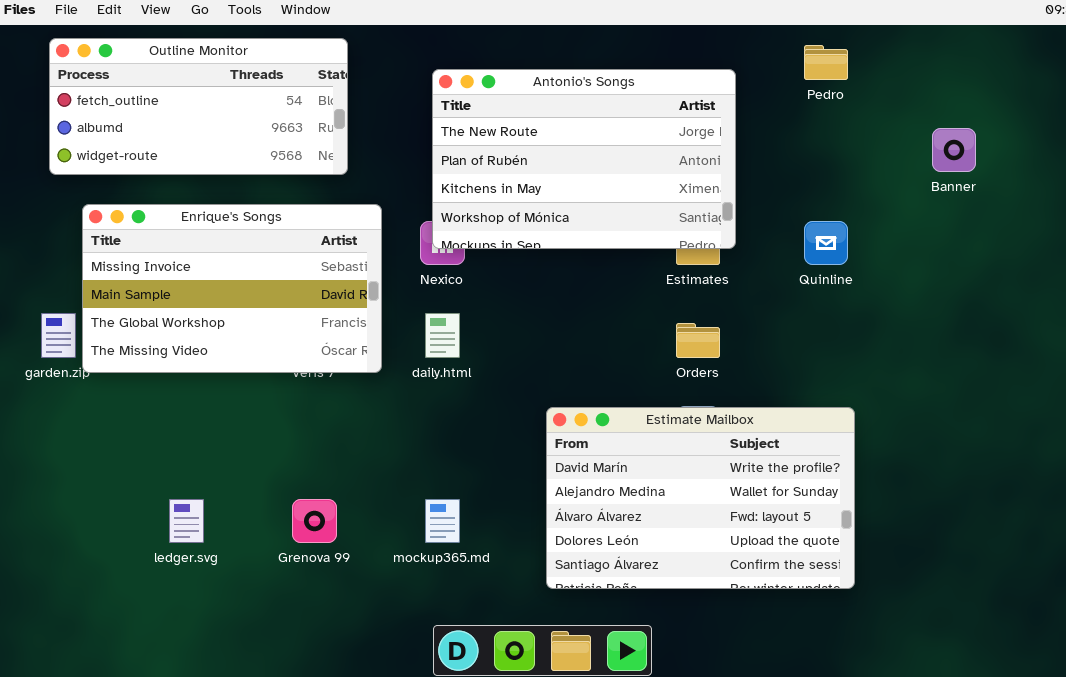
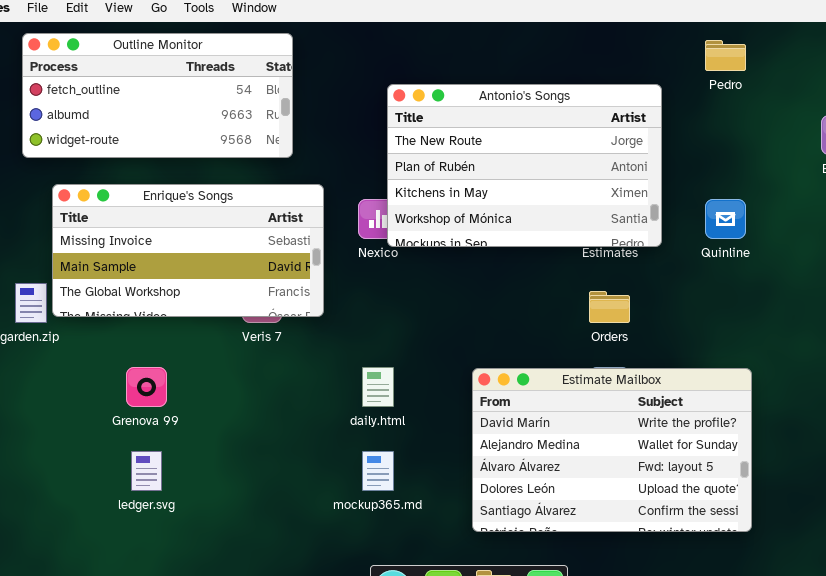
Antonio's Songs: [432,69,736,249] -> [387,84,662,247], moved
Enrique's Songs: [82,204,382,373] -> [52,184,324,317], resized
daily.html: [425,313,460,358] -> [362,367,394,407], moved
Grenova 99: [292,499,337,543] -> [126,367,167,407], moved

